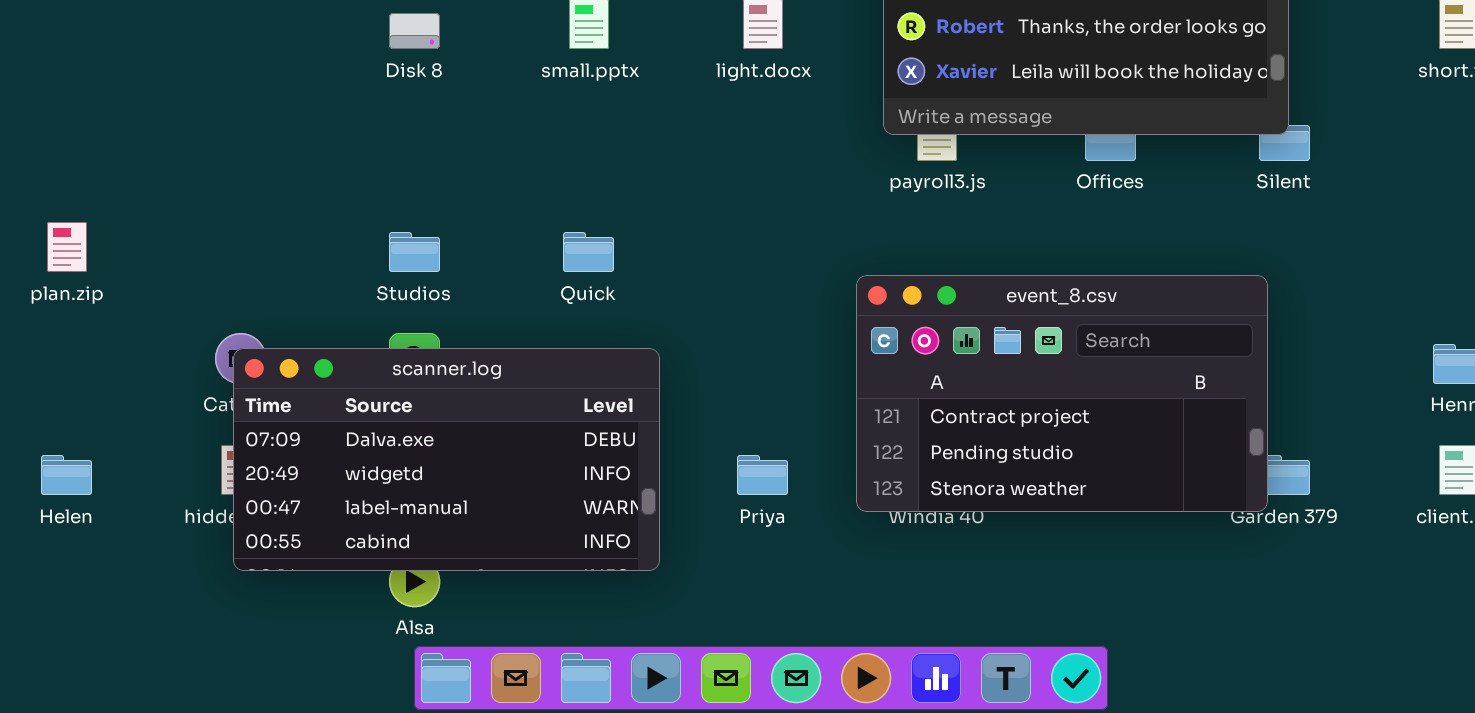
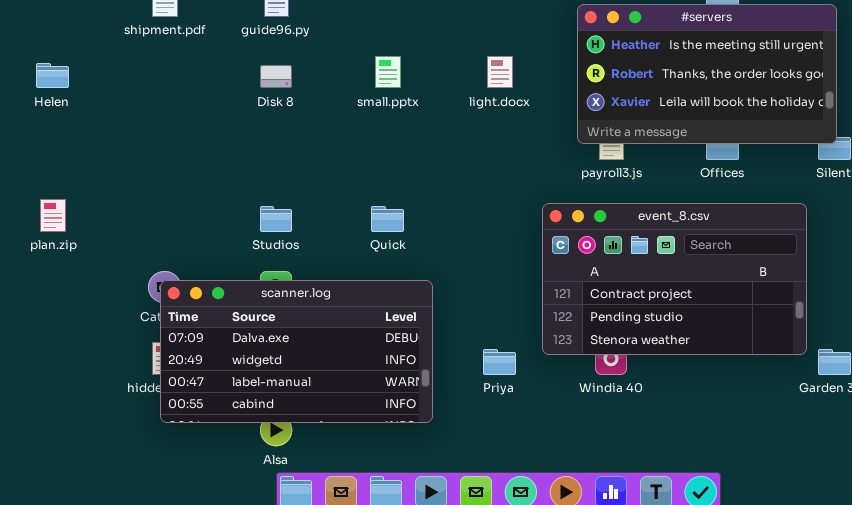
event_8.csv: [856,275,1268,512] -> [542,203,807,355], moved
Helen: [41,455,92,495] -> [36,63,69,88], moved

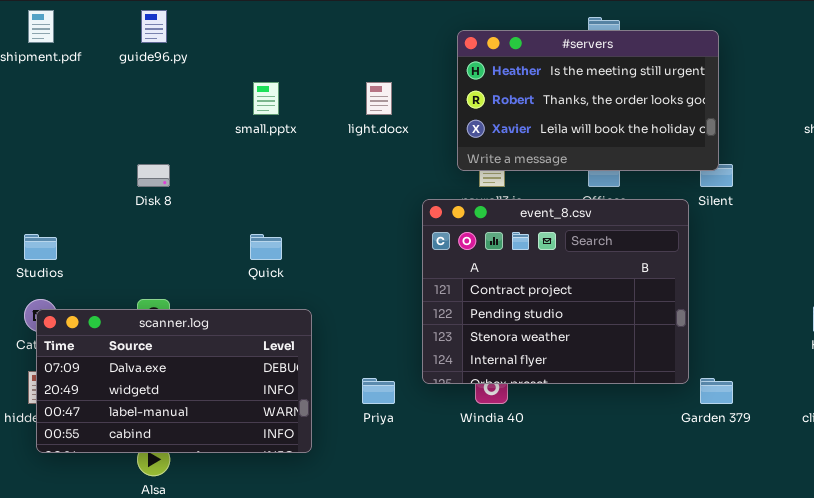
Disk 8: [260,65,292,88] -> [137,164,170,187], moved
event_8.csv: [542,203,807,355] -> [422,199,689,384], resized
Studios: [260,206,292,232] -> [24,234,57,260], moved

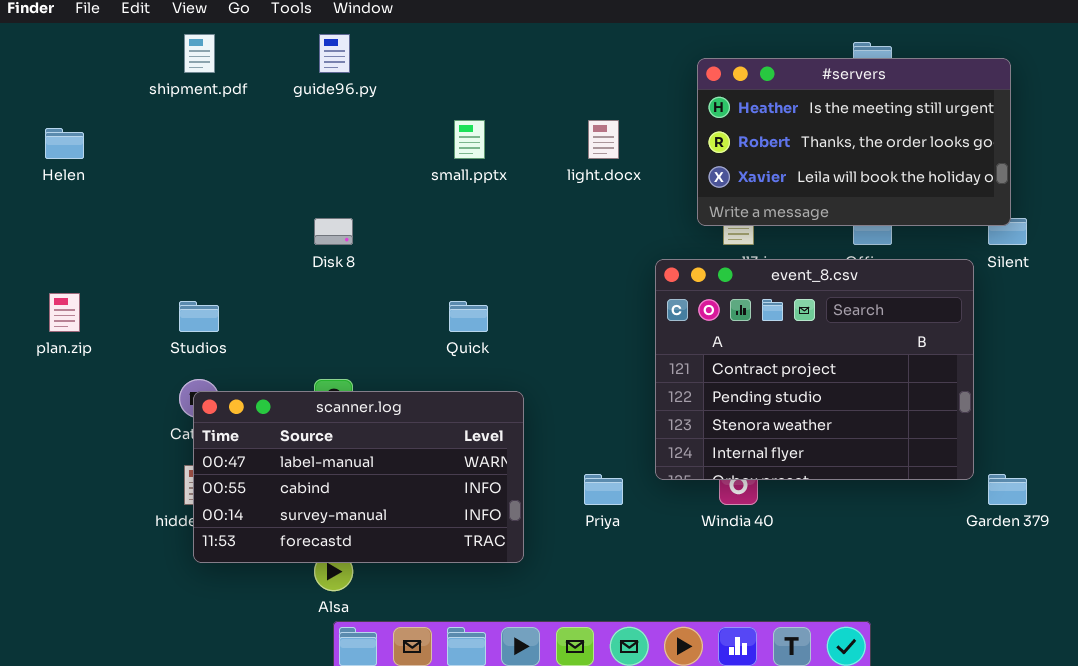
scanner.log: [36,309,312,453] -> [193,391,524,563], scrolled down 2 rows

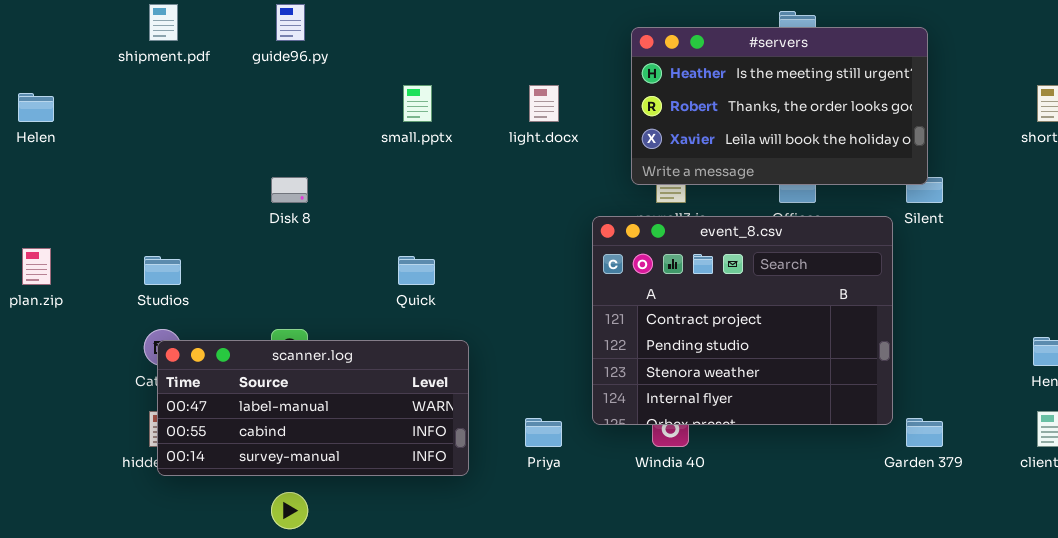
scanner.log: [193,391,524,563] -> [157,340,469,476], resized

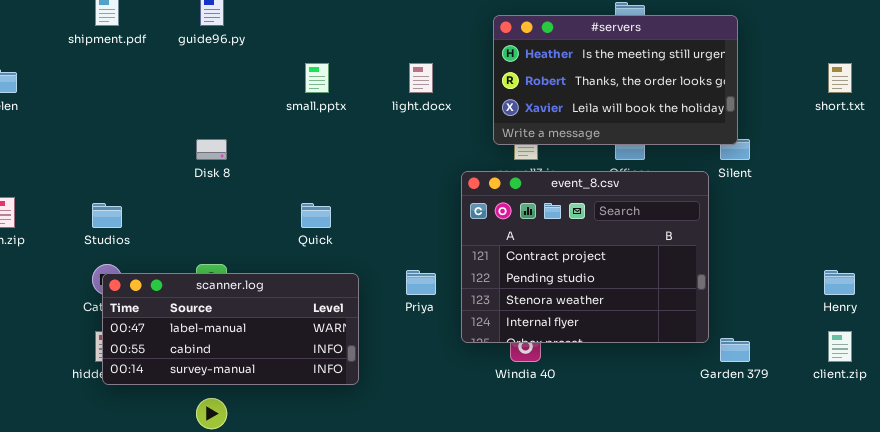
Priya: [525,418,562,447] -> [406,270,436,295], moved

